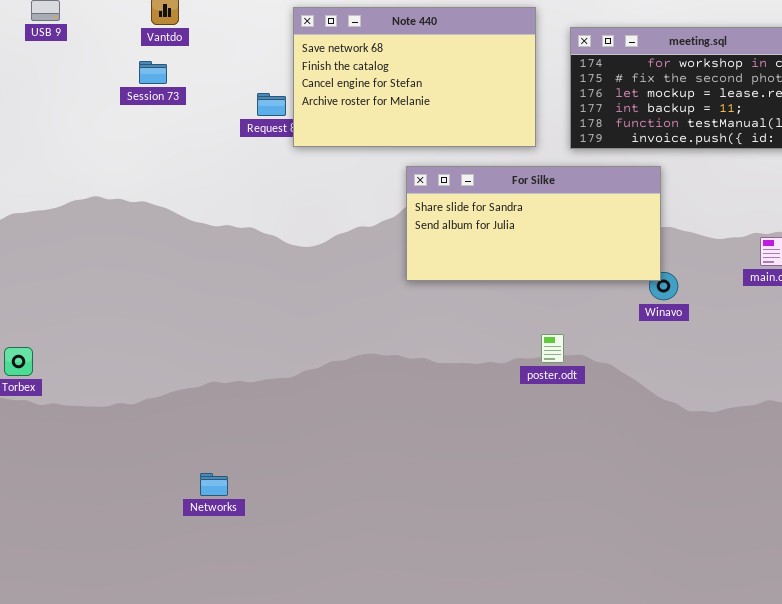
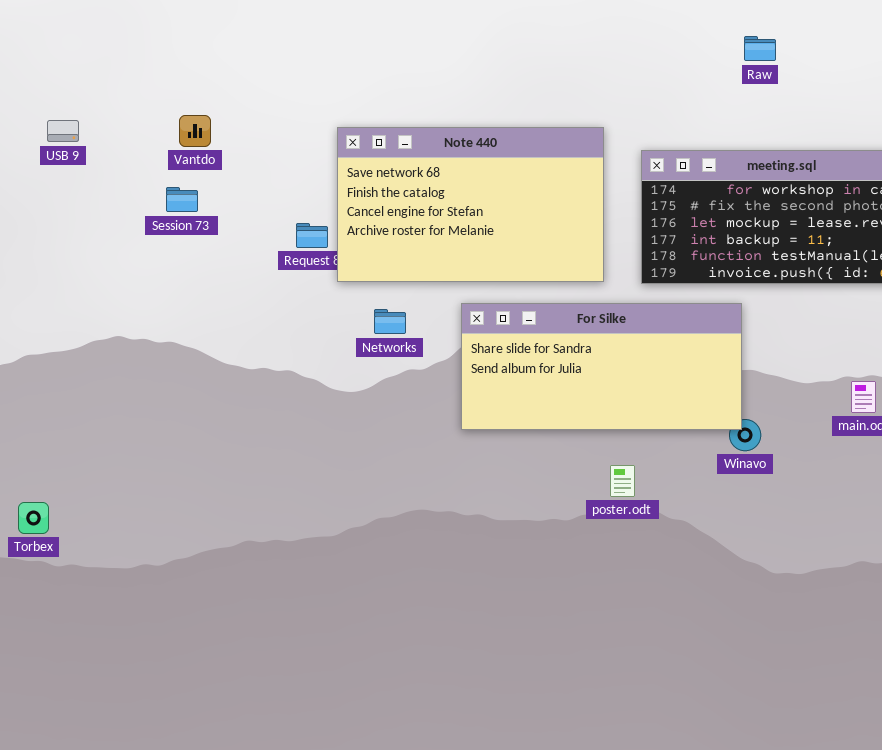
poster.odt: [541,334,564,363] -> [610,465,635,497], moved
Networks: [200,473,228,496] -> [374,309,406,334], moved

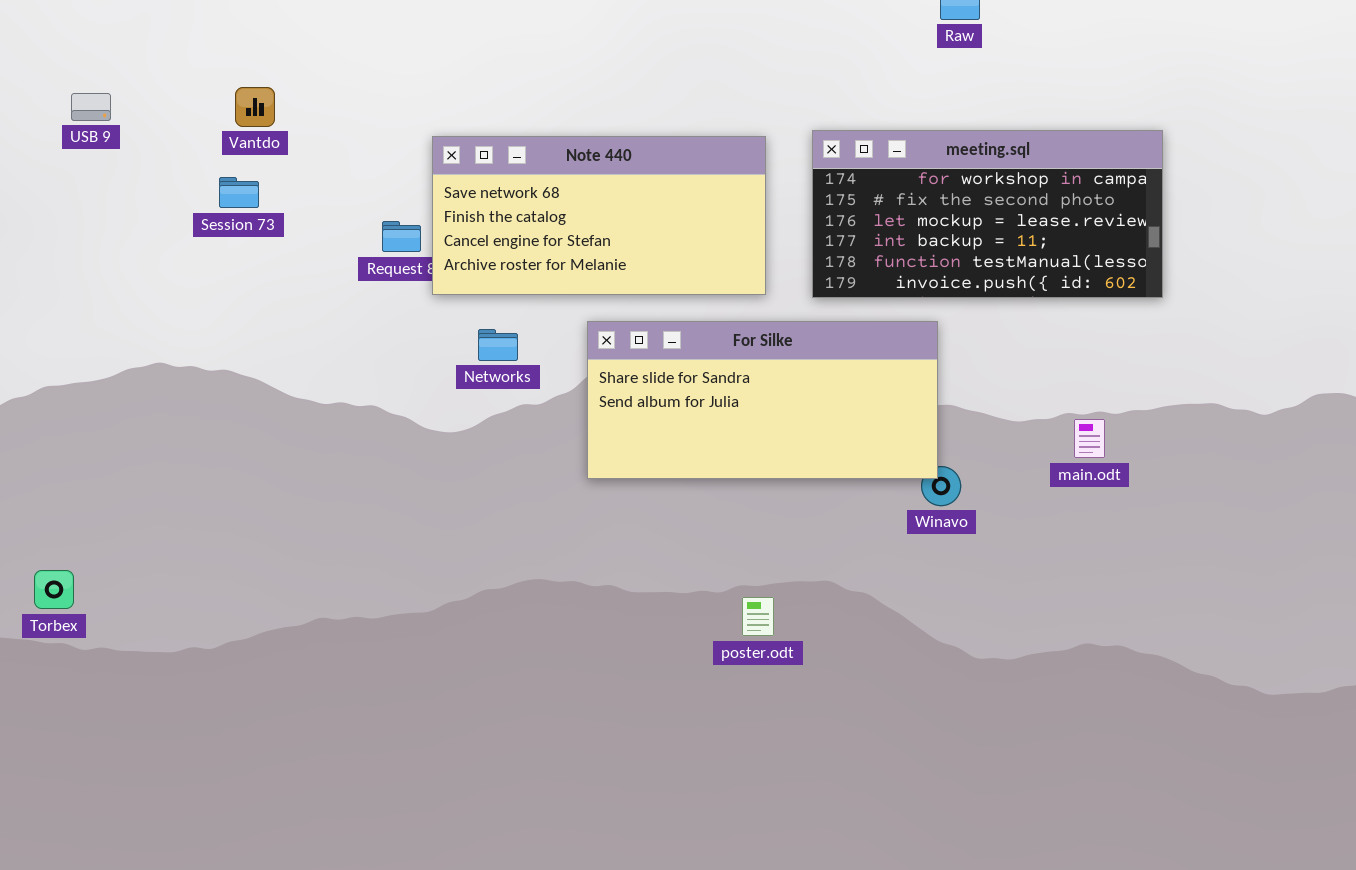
Note 440: [337,127,604,282] -> [432,136,766,295], resized
poster.odt: [610,465,635,497] -> [742,597,774,636], moved

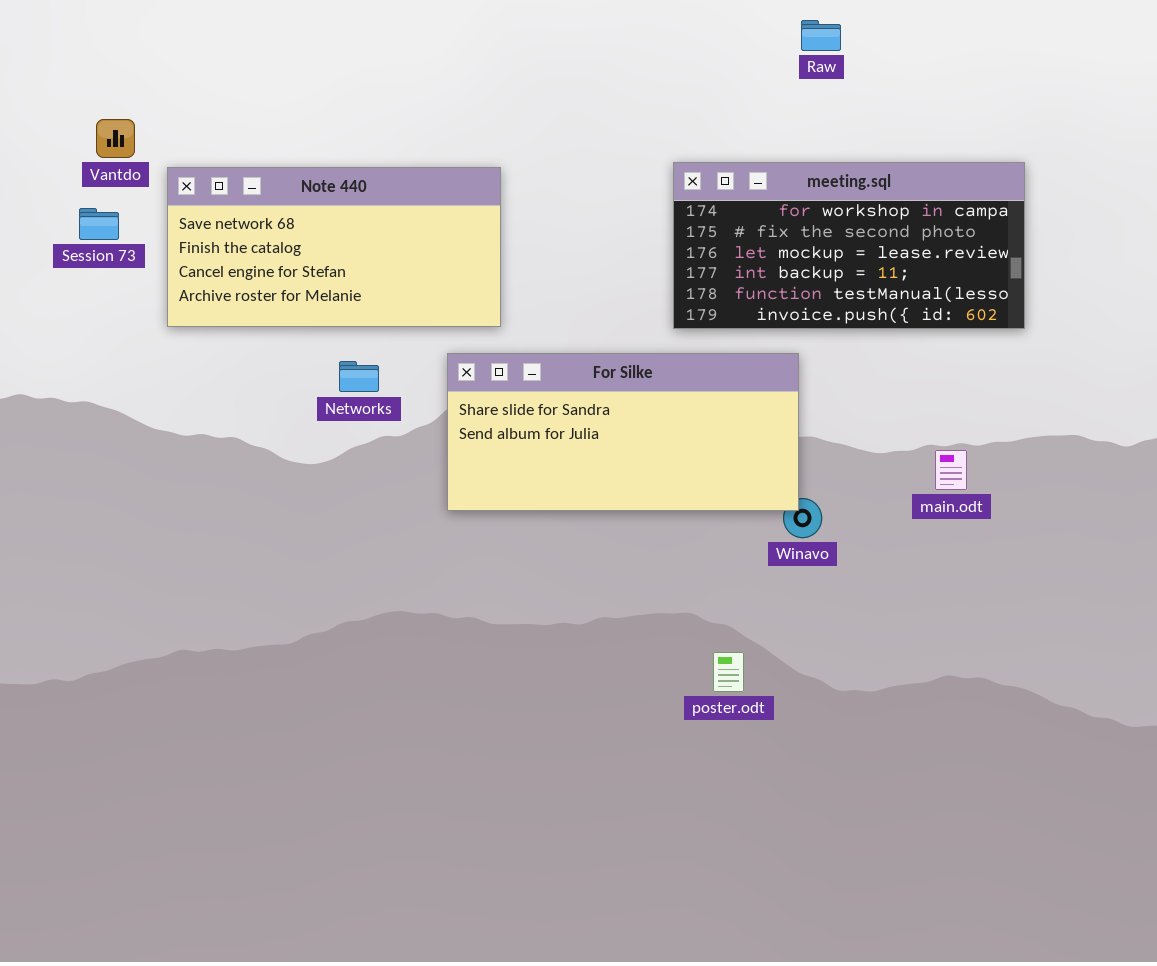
Note 440: [432,136,766,295] -> [167,167,501,327], moved
poster.odt: [742,597,774,636] -> [713,652,744,692], moved

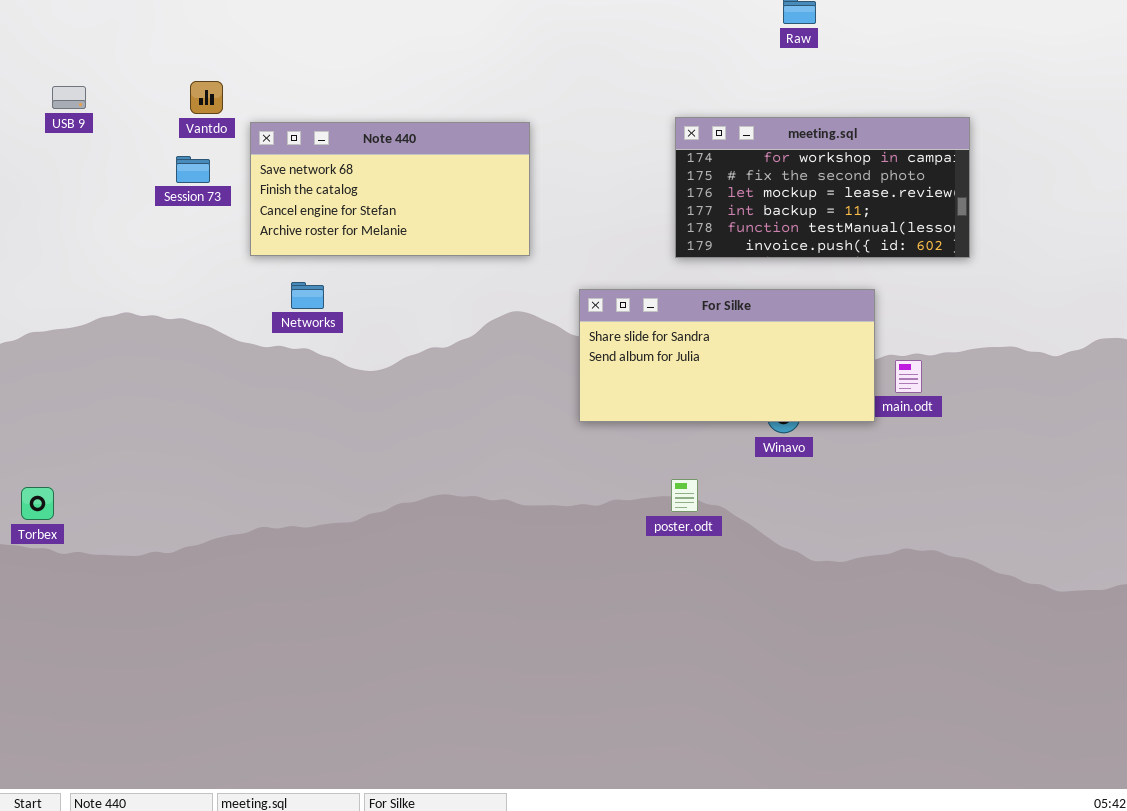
For Silke: [447,353,799,511] -> [579,289,875,422], moved
Networks: [339,361,379,392] -> [291,282,324,309], moved
poster.odt: [713,652,744,692] -> [671,479,698,512], moved

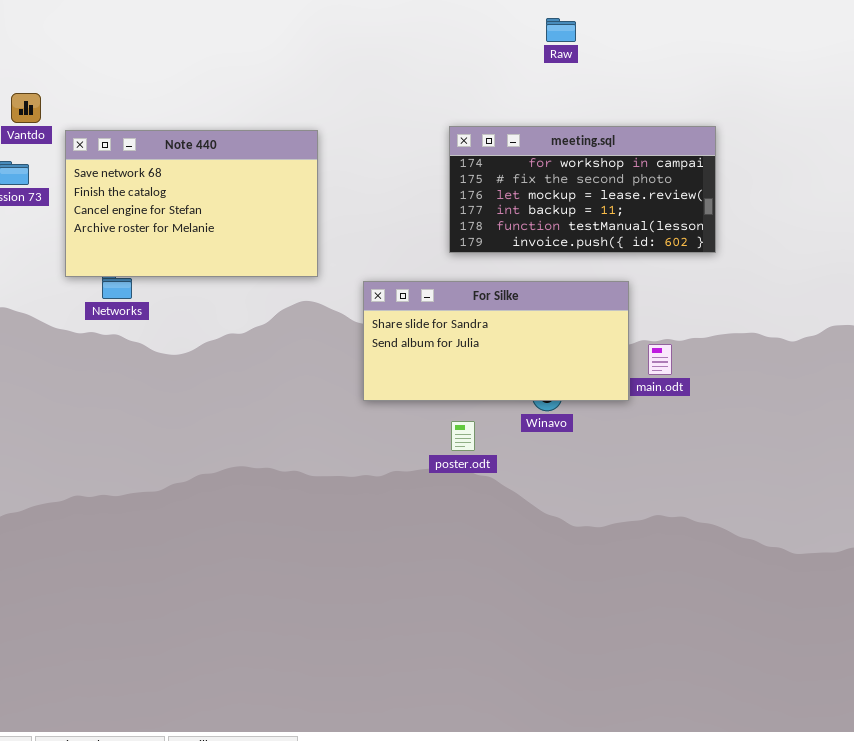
Note 440: [250,122,530,256] -> [65,130,318,277], resized
poster.odt: [671,479,698,512] -> [451,421,475,451], moved

